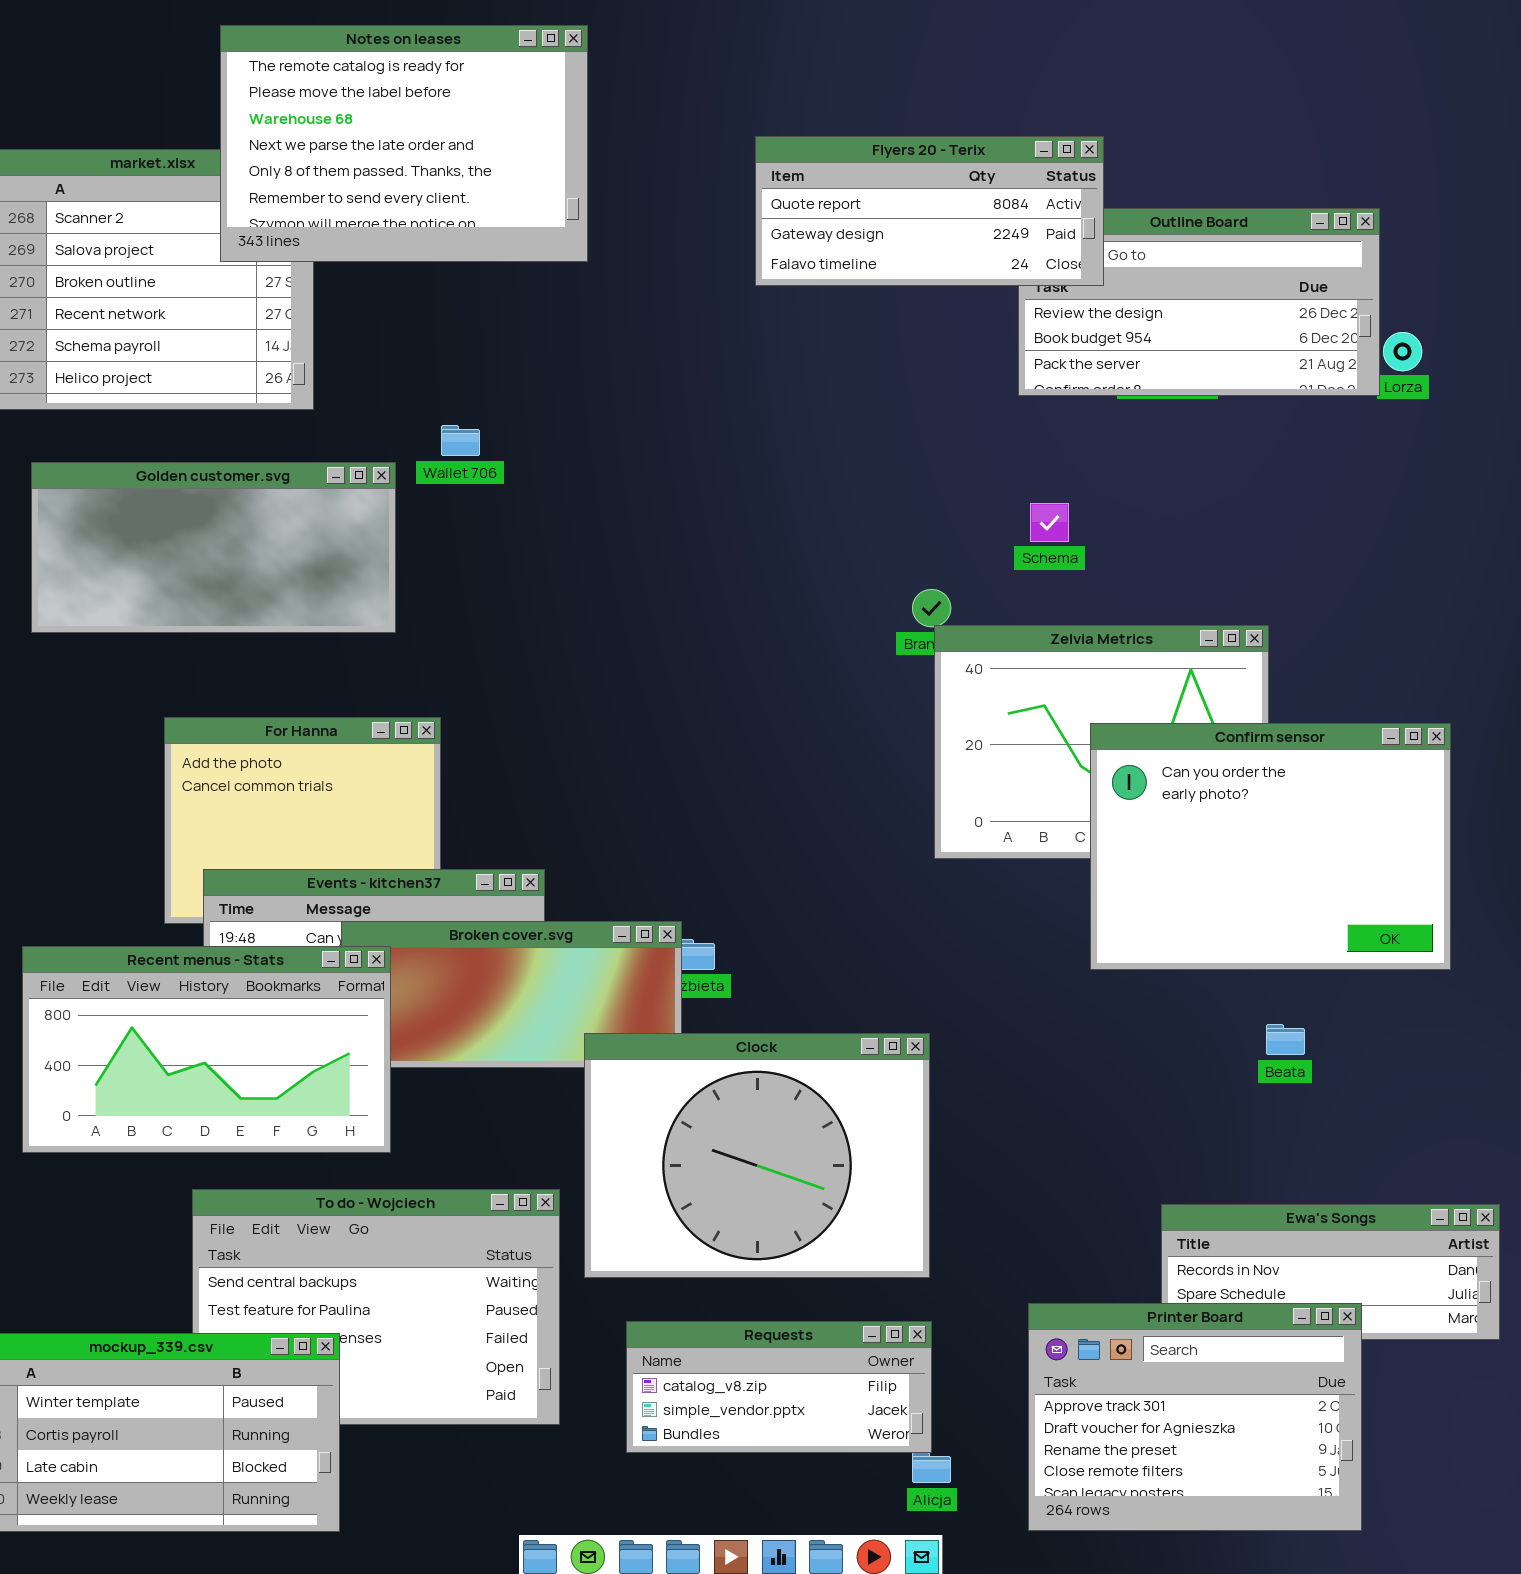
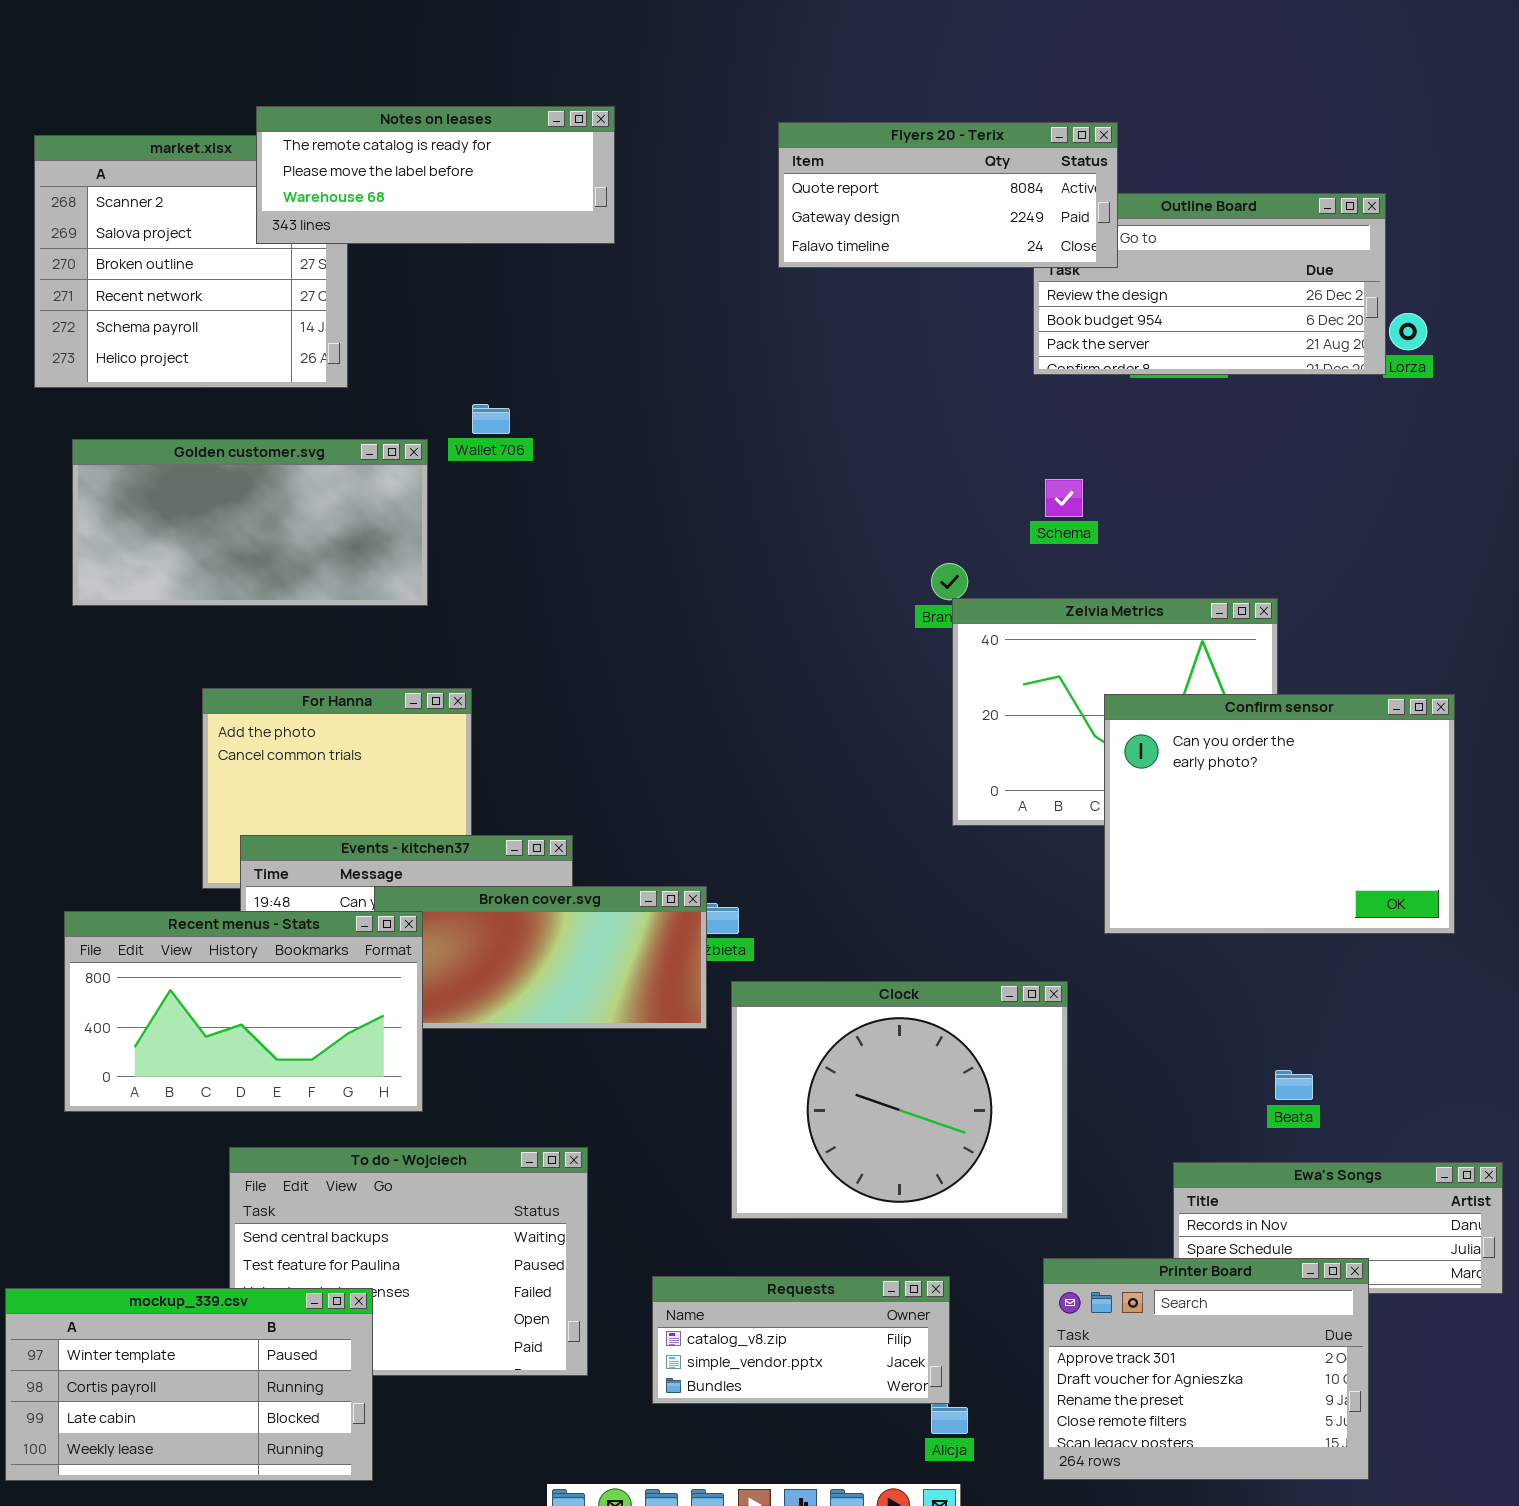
Notes on leases: [220,25,588,262] -> [256,106,615,244], resized
Beata: [1266,1024,1305,1055] -> [1275,1070,1313,1100], moved
Clock: [584,1033,930,1278] -> [731,981,1068,1219], moved

